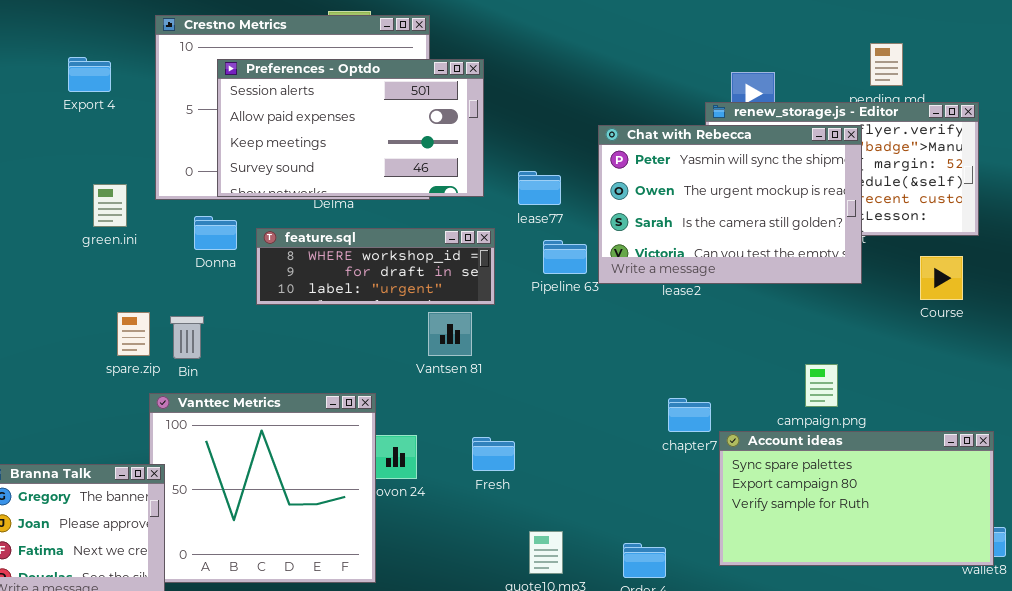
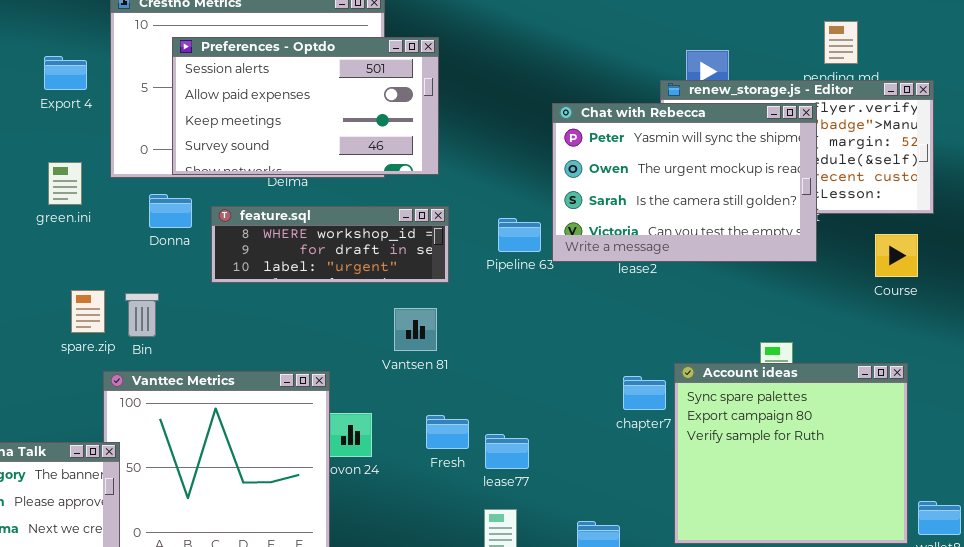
Export 4: [68,57,111,92] -> [44,56,87,90], moved
lease77: [518,171,561,205] -> [485,434,529,469], moved
Vantsen 81: [428,312,472,356] -> [394,308,437,351], moved
Account ideas: [719,431,994,566] -> [674,363,908,544], resized

